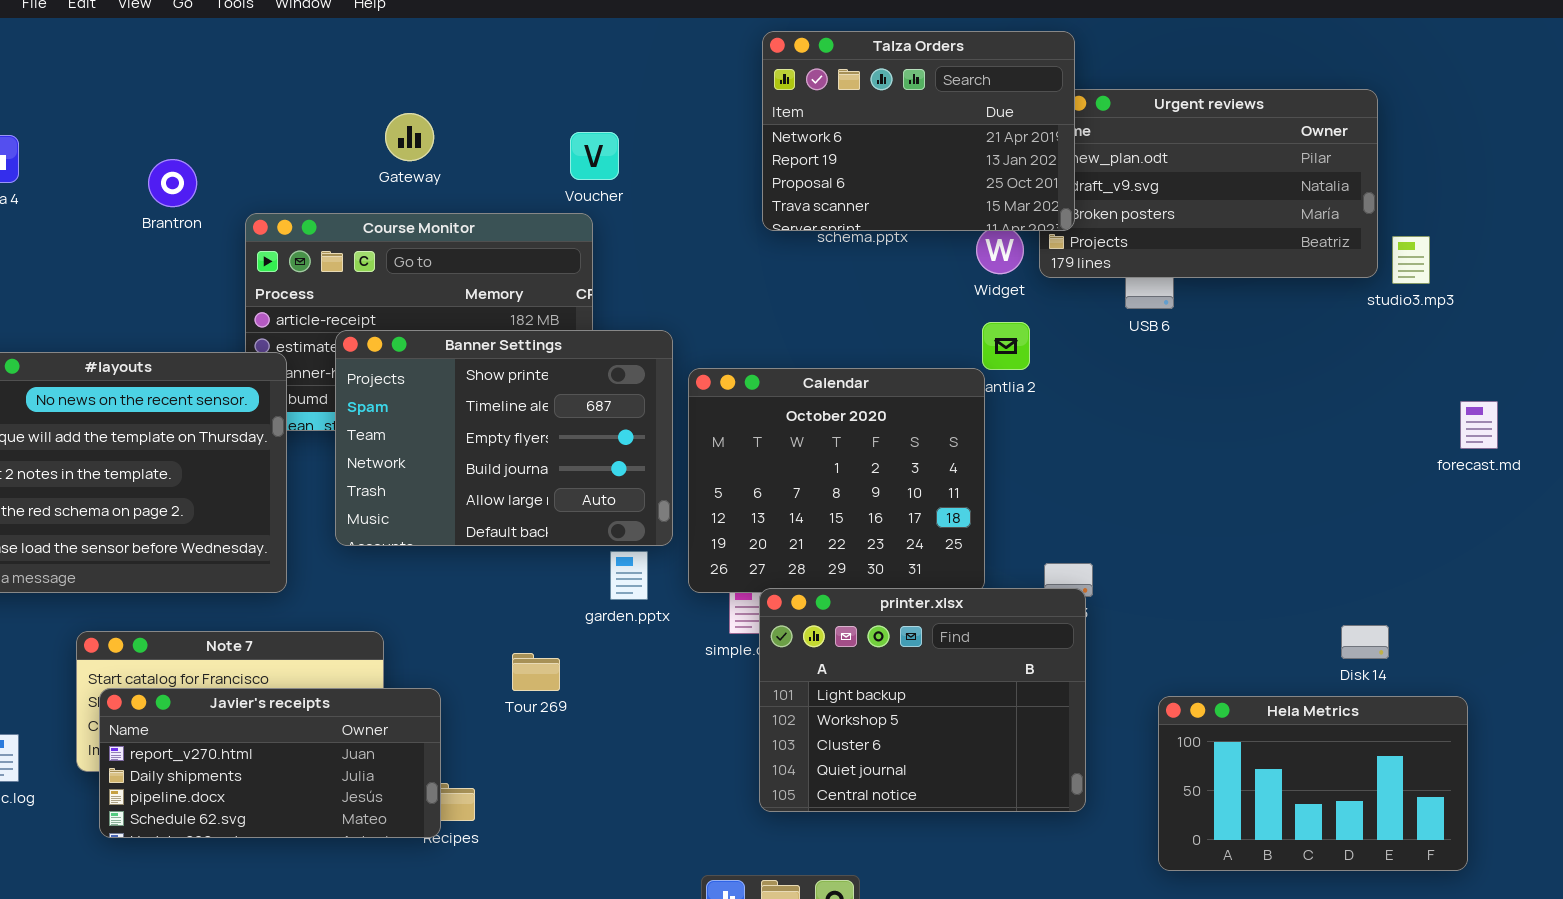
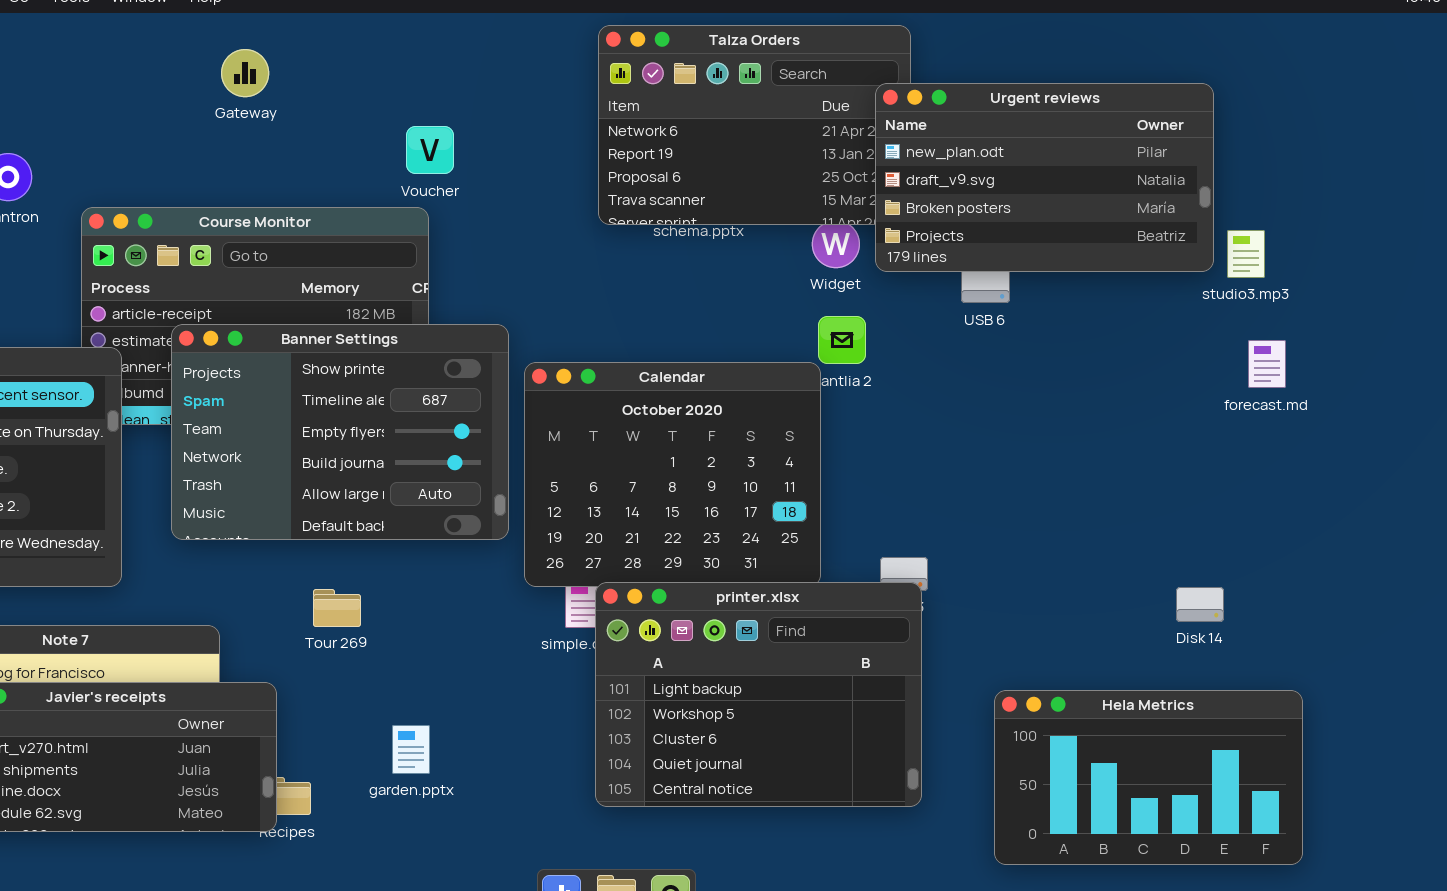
Urgent reviews: [1039,89,1378,278] -> [875,83,1214,272], raised
Gateway: [385,113,434,161] -> [221,49,269,97], moved
forecast.md: [1460,401,1498,449] -> [1248,340,1286,388], moved
garden.pptx: [610,551,648,600] -> [392,725,430,774], moved
Disk 14: [1341,625,1389,659] -> [1176,587,1224,622], moved
Tour 269: [512,653,560,691] -> [313,589,361,627], moved

